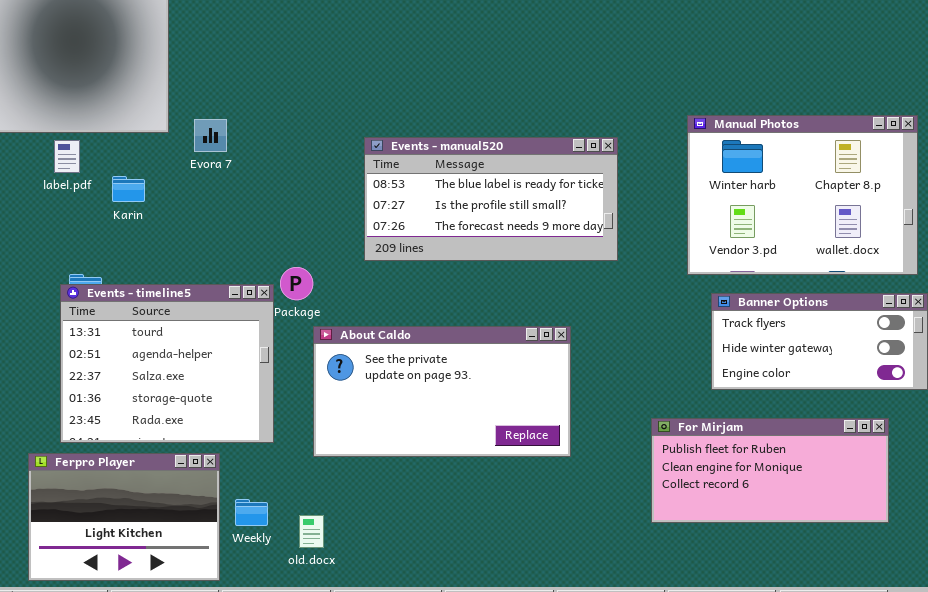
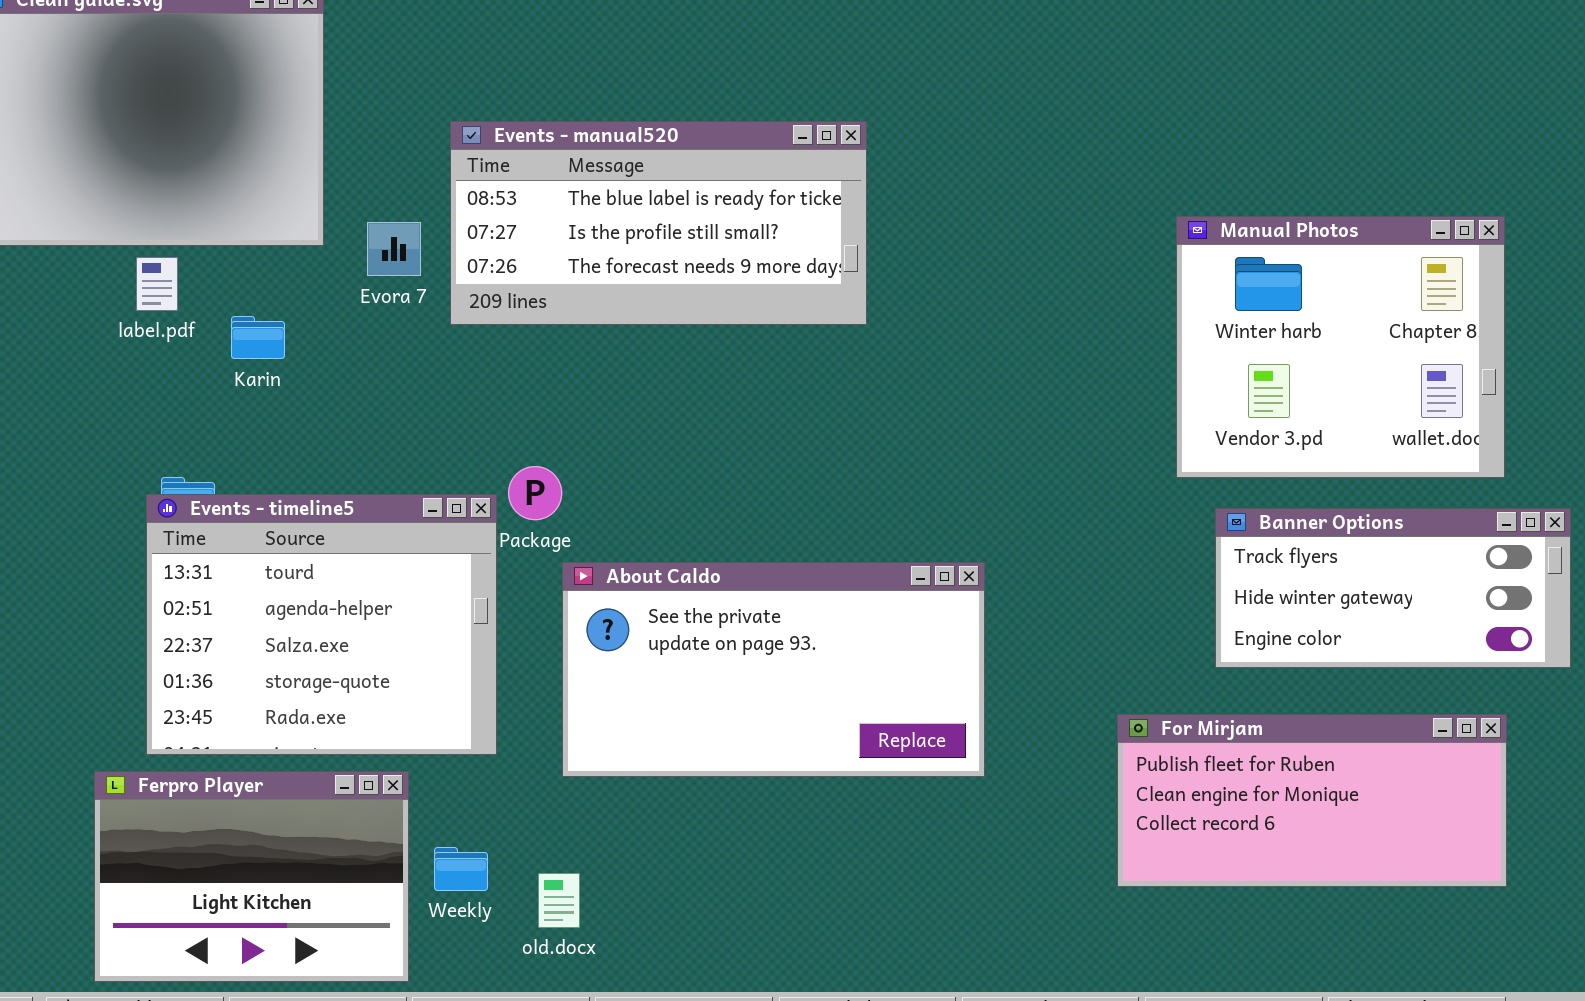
Manual Photos: [687,115,918,275] -> [1176,216,1505,478], resized
Events - manual520: [364,137,618,261] -> [450,121,867,325], moved

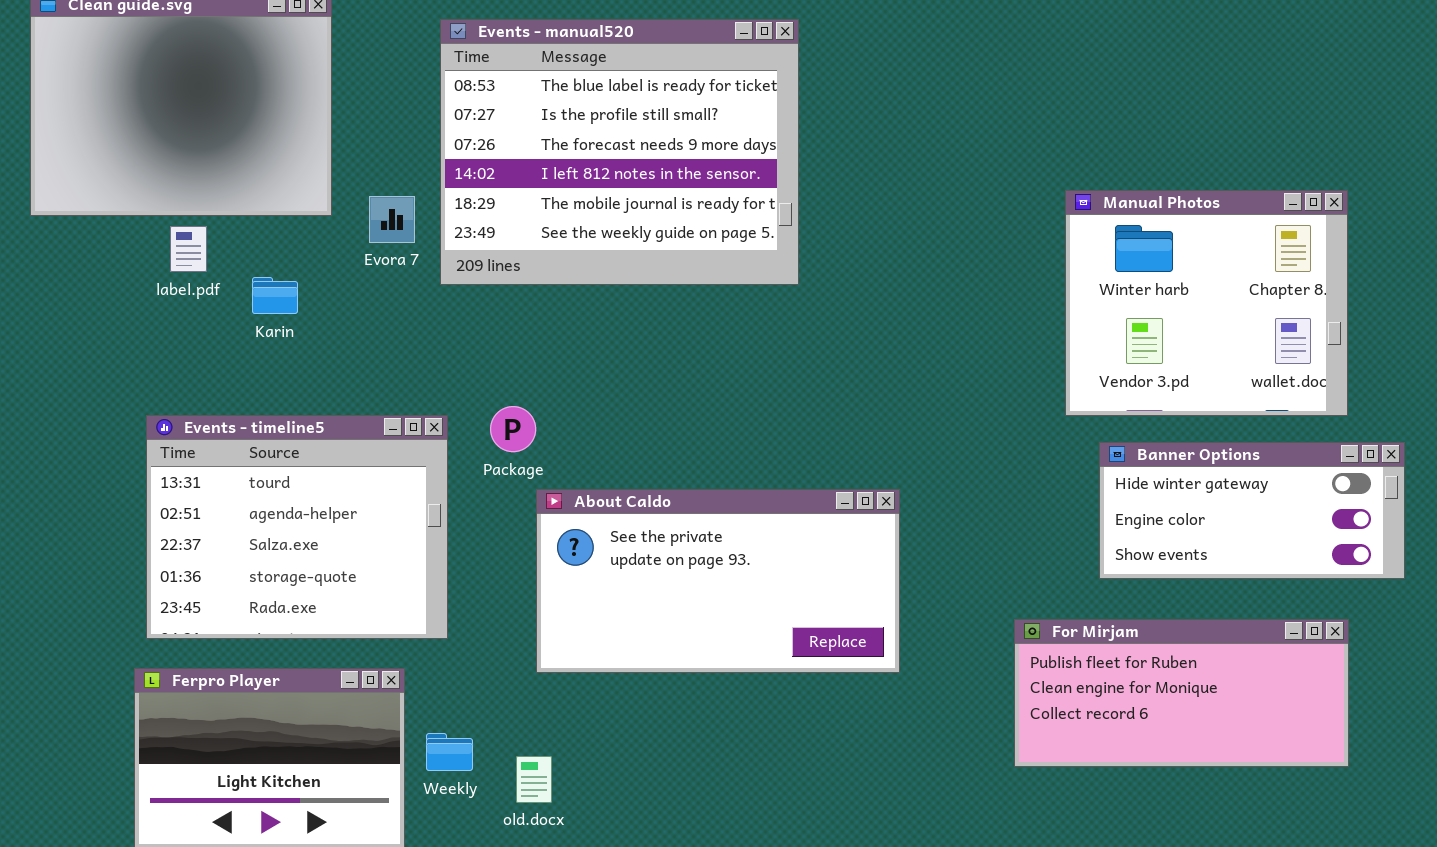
Events - manual520: [450,121,867,325] -> [440,19,799,285], resized
Events - timeline5: [146,494,497,755] -> [146,415,448,639], moved
Banner Options: [1215,508,1571,668] -> [1099,442,1405,579], scrolled down 1 row

